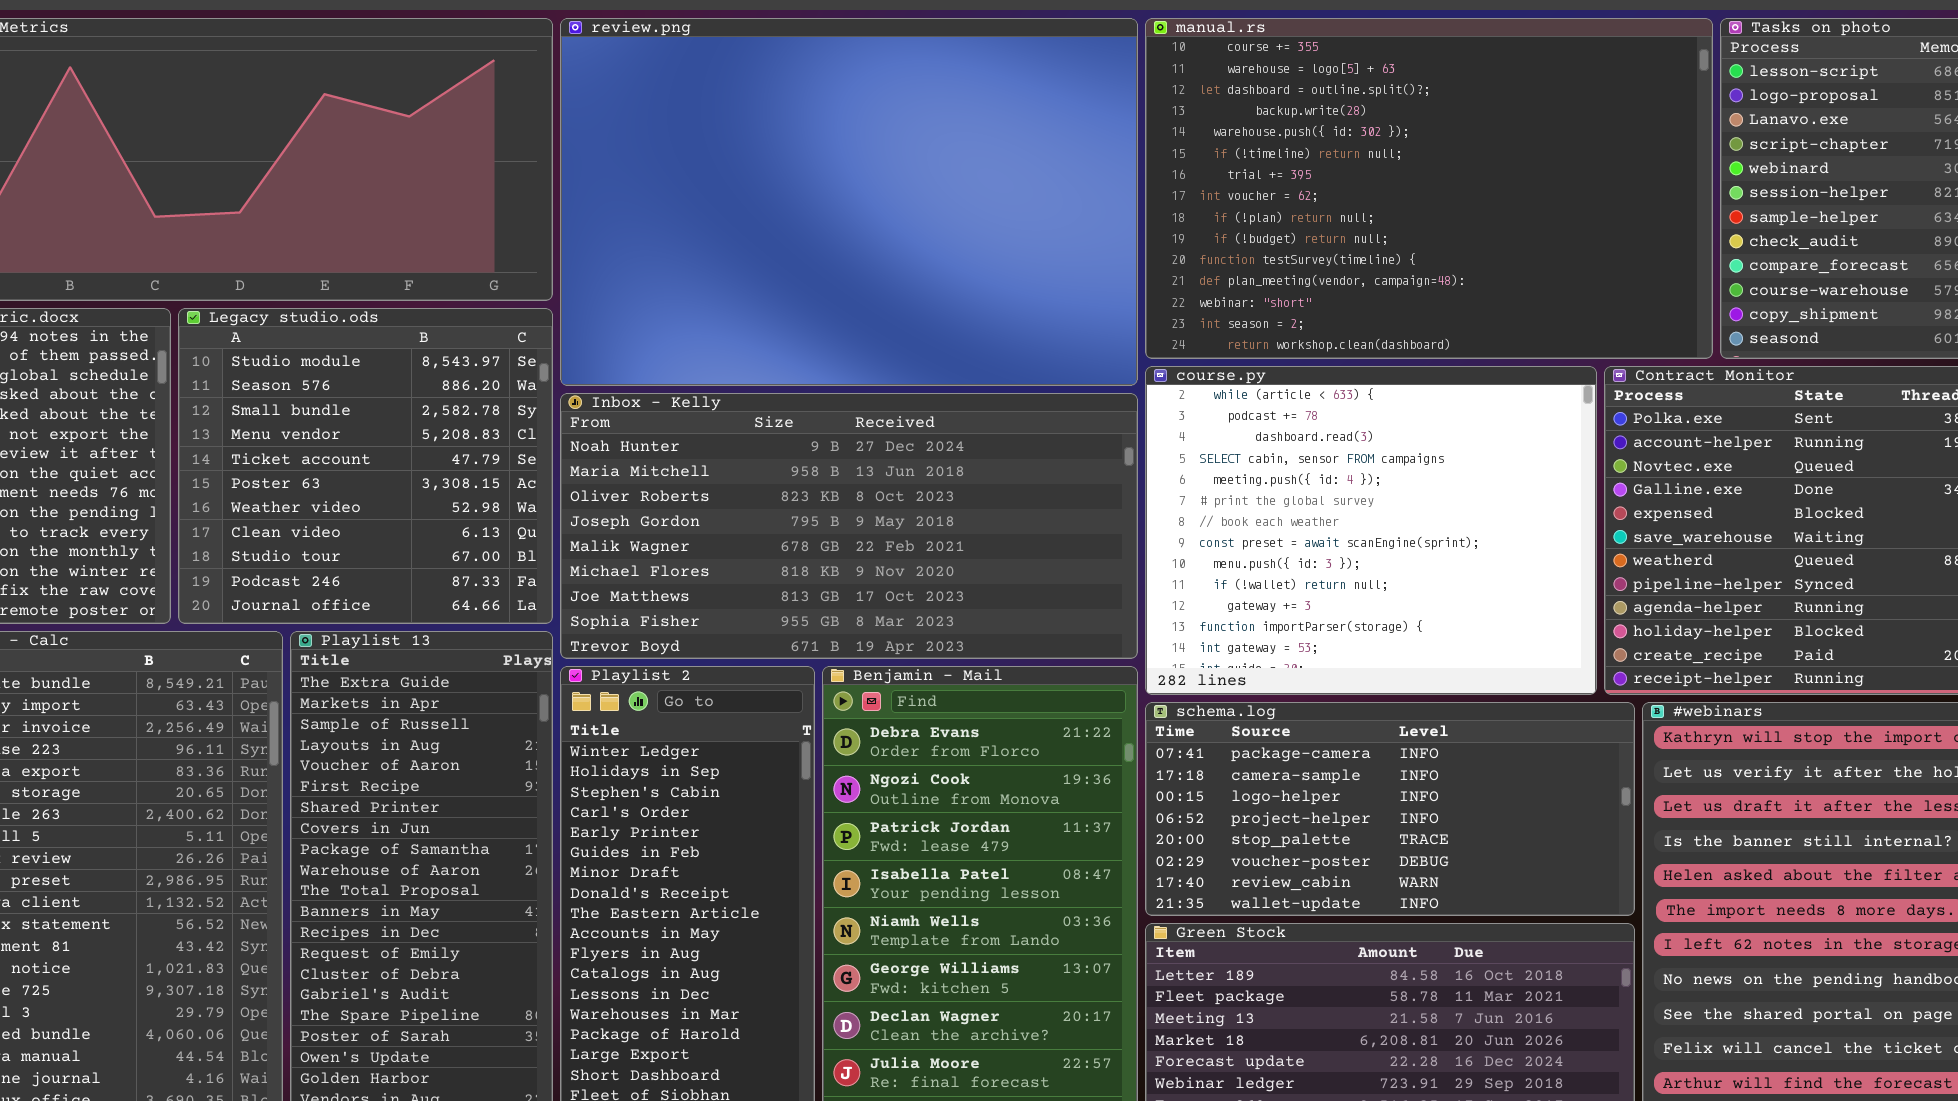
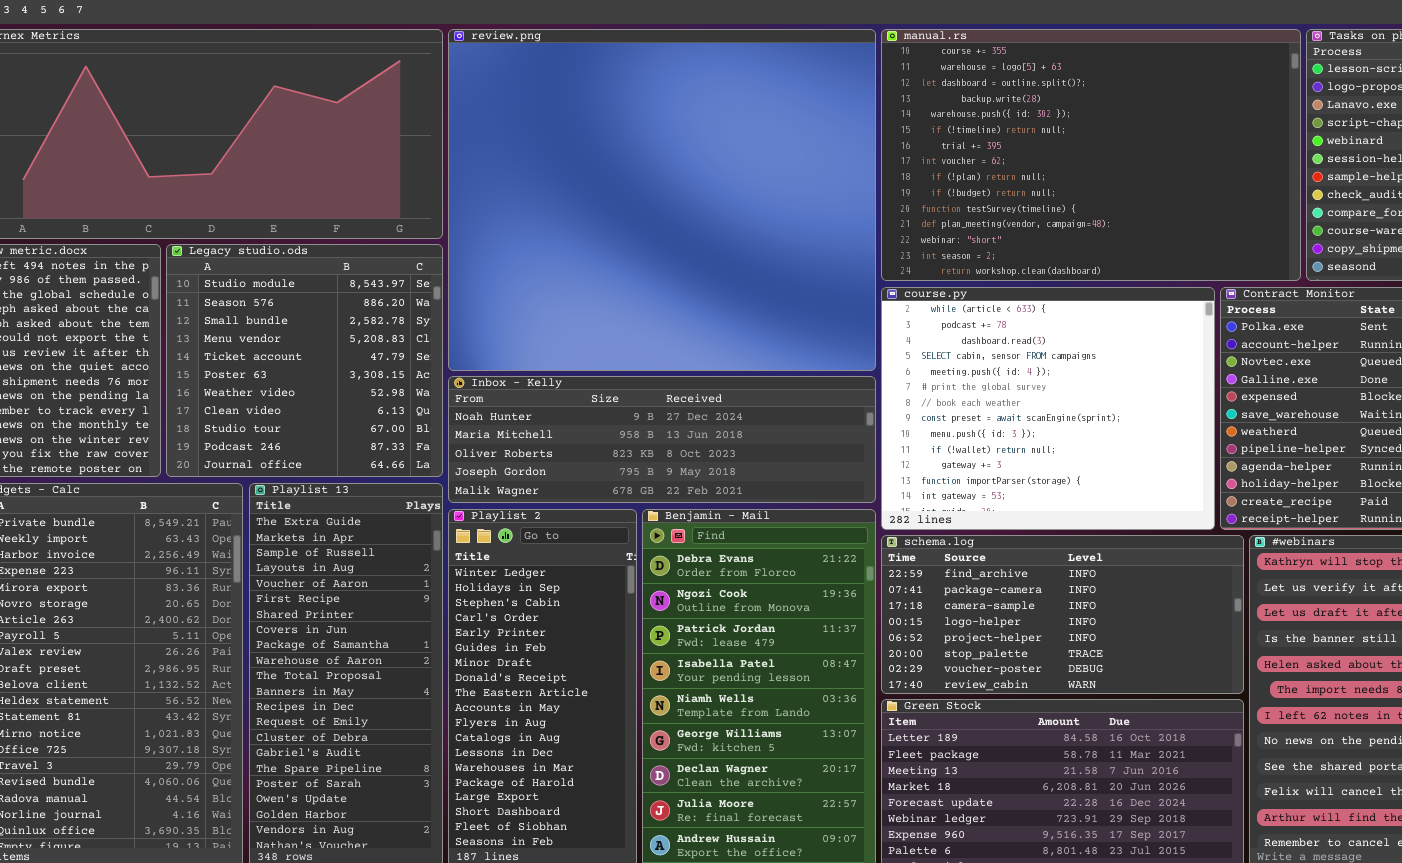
review.png: [560,18,1138,386] -> [448,29,876,371], resized
Inbox - Kelly: [560,393,1138,659] -> [448,376,876,503], resized
schema.log: [1145,702,1635,916] -> [881,535,1244,694], scrolled up 1 row

